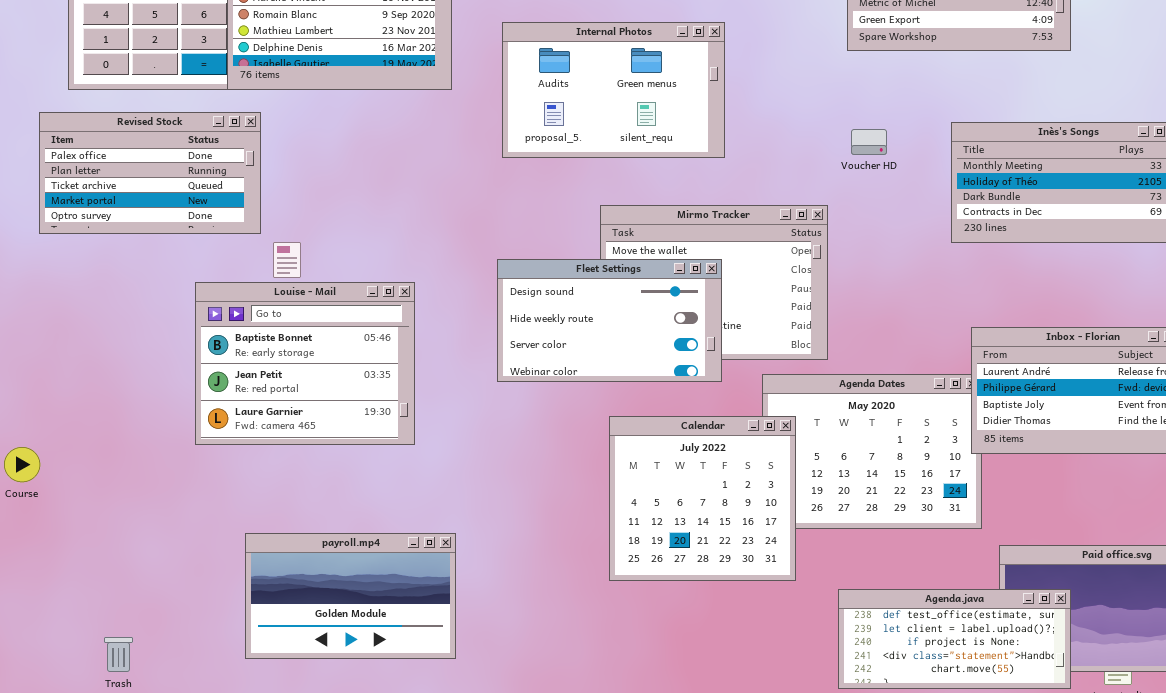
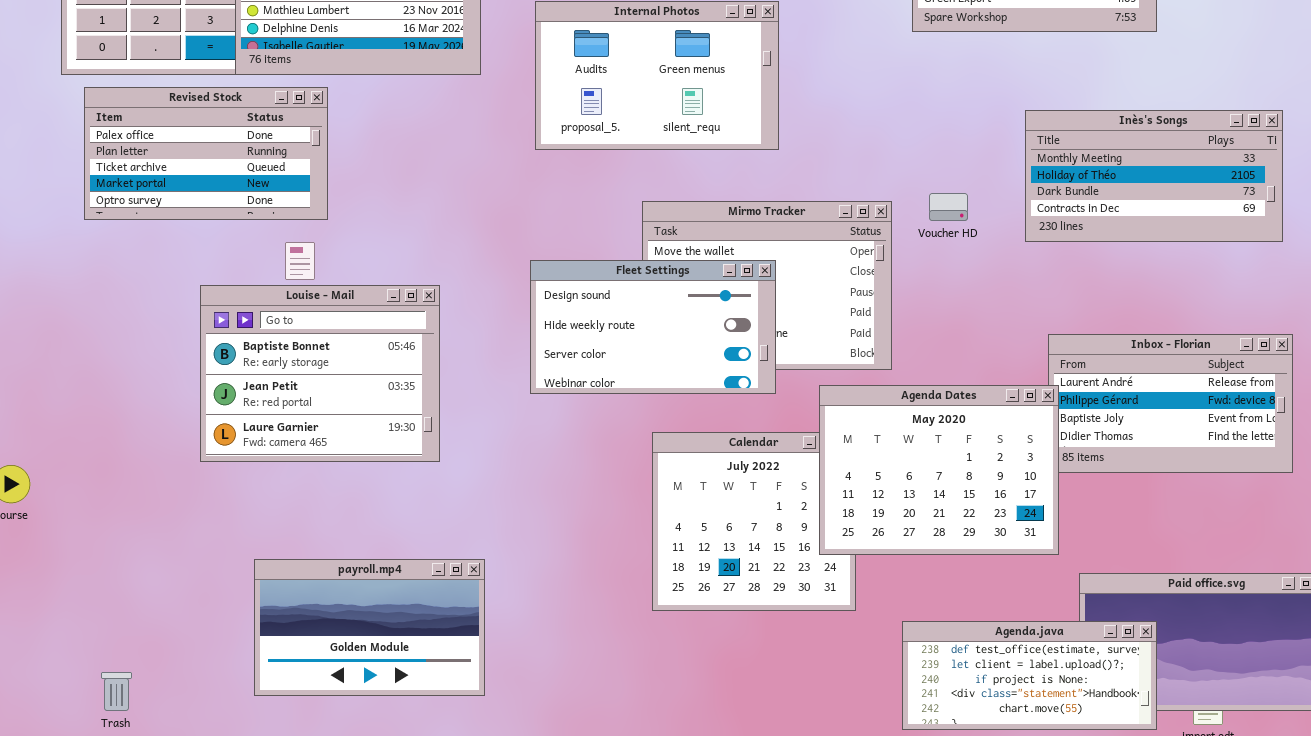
Revised Stock: [39,112,261,234] -> [84,87,328,220], moved
Voucher HD: [851,129,887,155] -> [929,193,968,221], moved
Agenda Dates: [762,374,982,529] -> [819,385,1059,555], raised

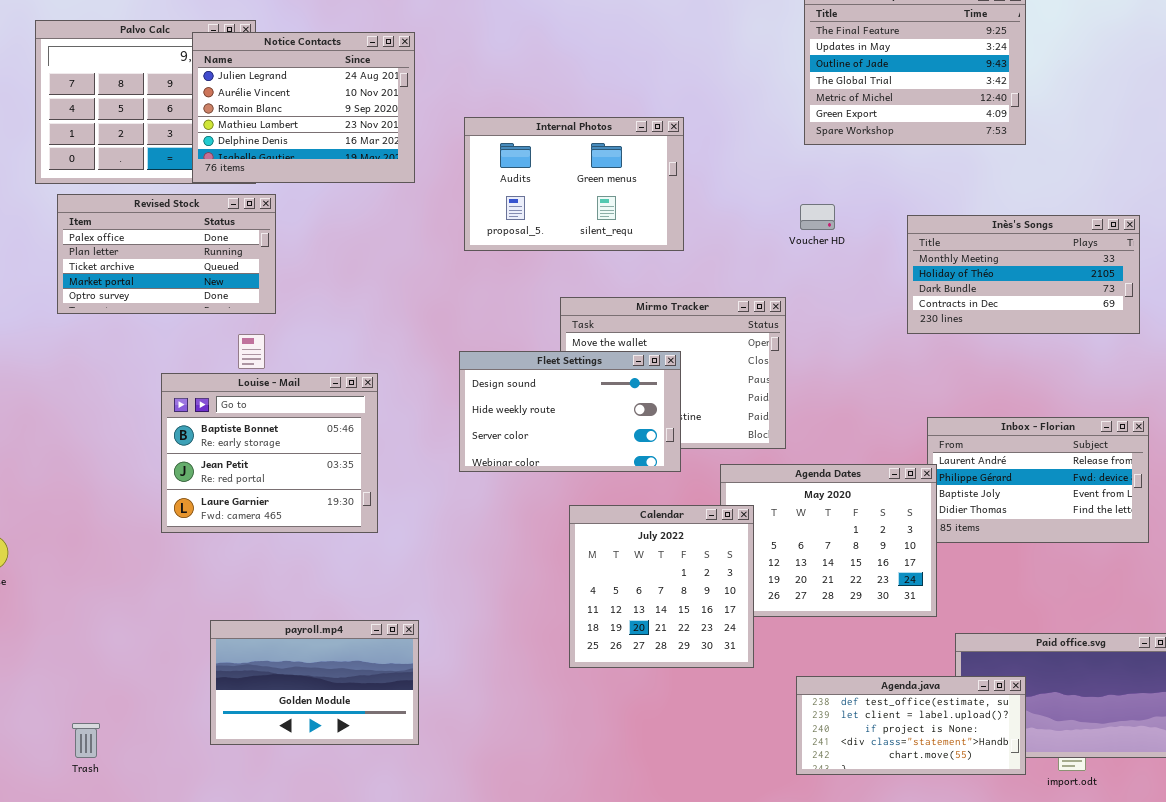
Voucher HD: [929,193,968,221] -> [800,204,835,230], moved
Calendar: [652,432,856,611] -> [569,505,754,668], raised

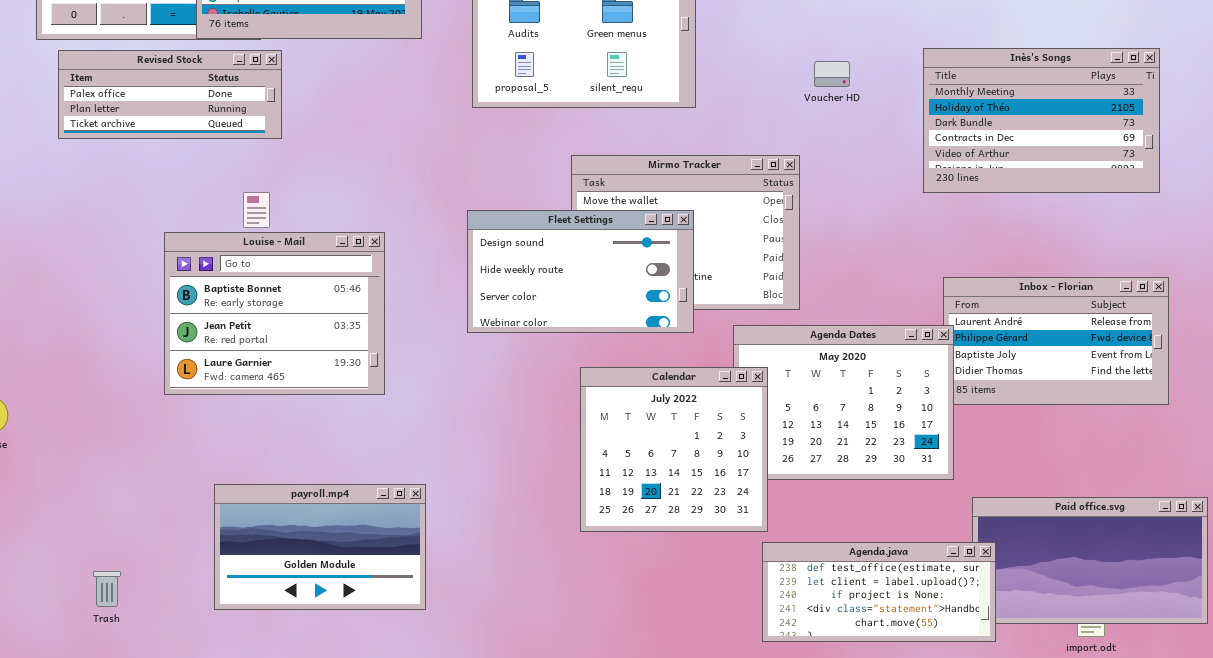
Revised Stock: [57,194,276,314] -> [58,50,282,139], resized
Inès's Songs: [907,215,1140,334] -> [923,48,1160,193], resized
Agenda.java: [796,676,1026,775] -> [762,542,996,642], moved
Trash: [72,723,100,758] -> [93,571,121,607], moved

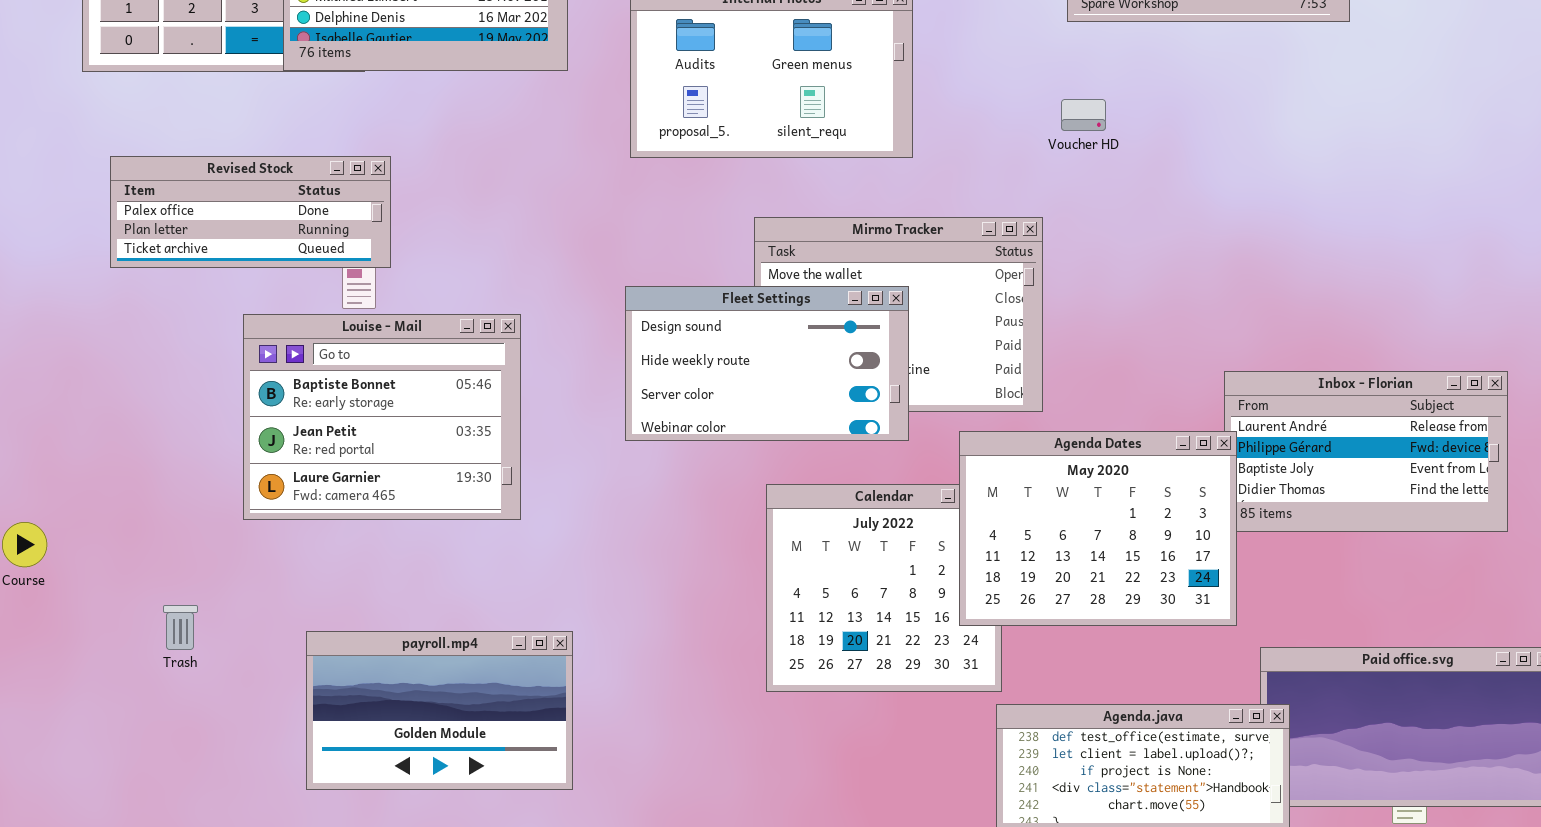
Inès's Songs: [923,48,1160,193] -> none, closed
Revised Stock: [58,50,282,139] -> [110,156,391,268], moved
Agenda Dates: [733,325,954,480] -> [959,431,1237,626], raised
Trash: [93,571,121,607] -> [163,605,198,650], moved

